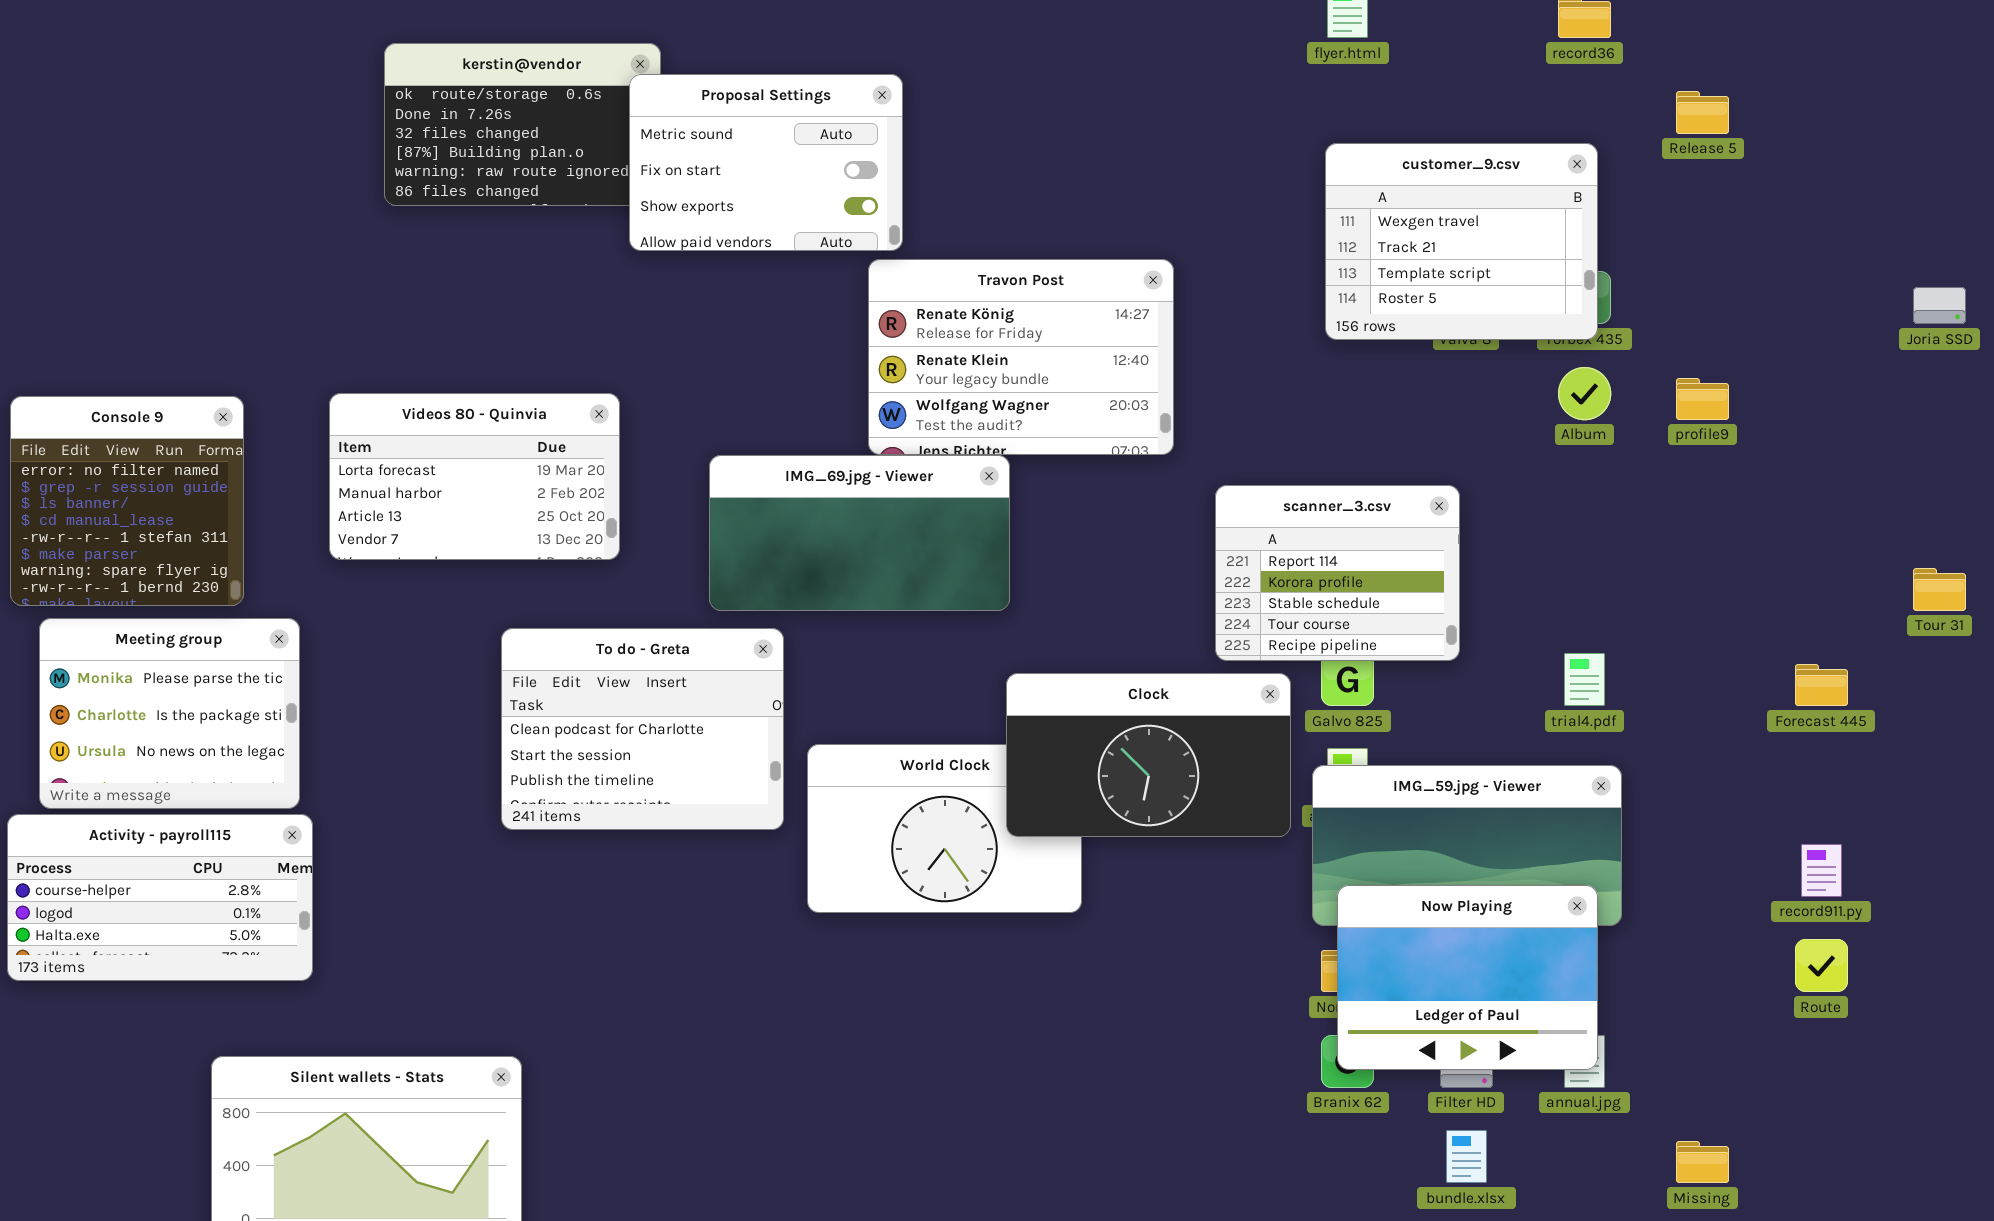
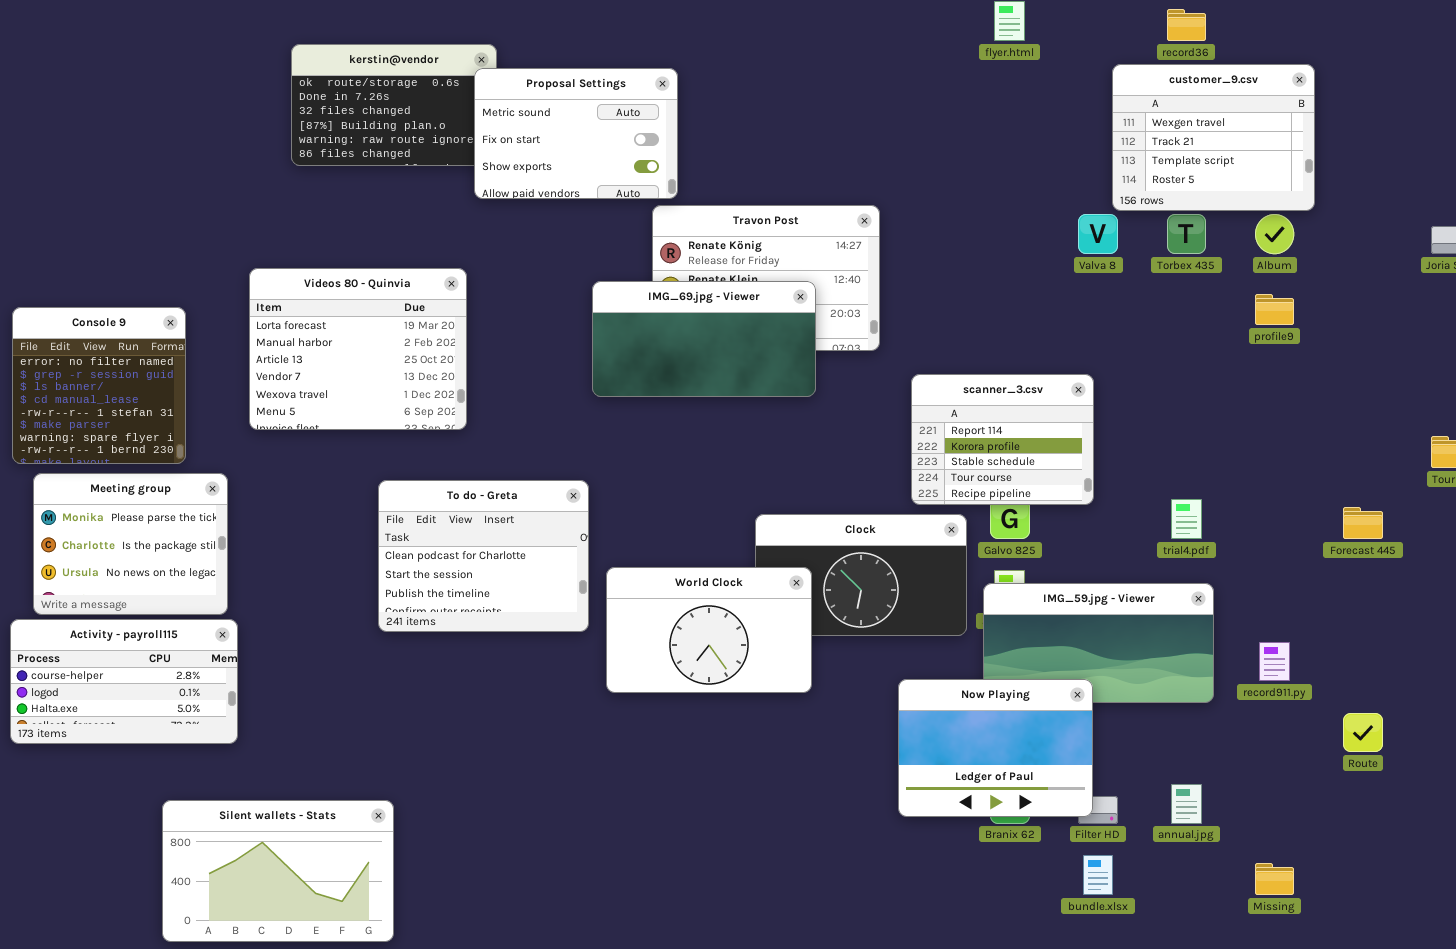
customer_9.csv: [1325,143,1598,340] -> [1112,64,1315,211], moved
Album: [1558,367,1611,420] -> [1255,214,1294,254], moved
Videos 80 - Quinvia: [329,393,620,560] -> [249,268,467,430], resized
IMG_69.jpg - Viewer: [709,455,1010,611] -> [592,281,816,397], moved
World Clock: [807,744,1082,913] -> [606,567,812,693], raised
record911.py: [1801,844,1842,897] -> [1259,642,1290,681], moved
Now Playing: [1337,885,1598,1070] -> [898,679,1093,817], moved

